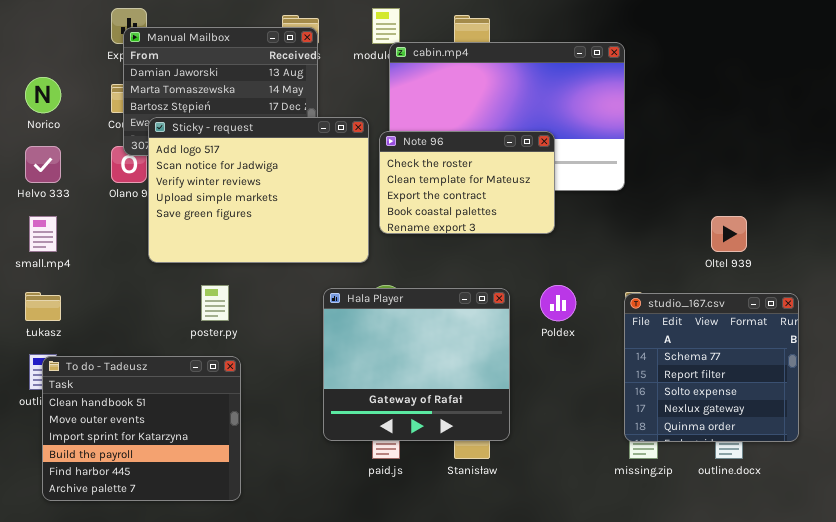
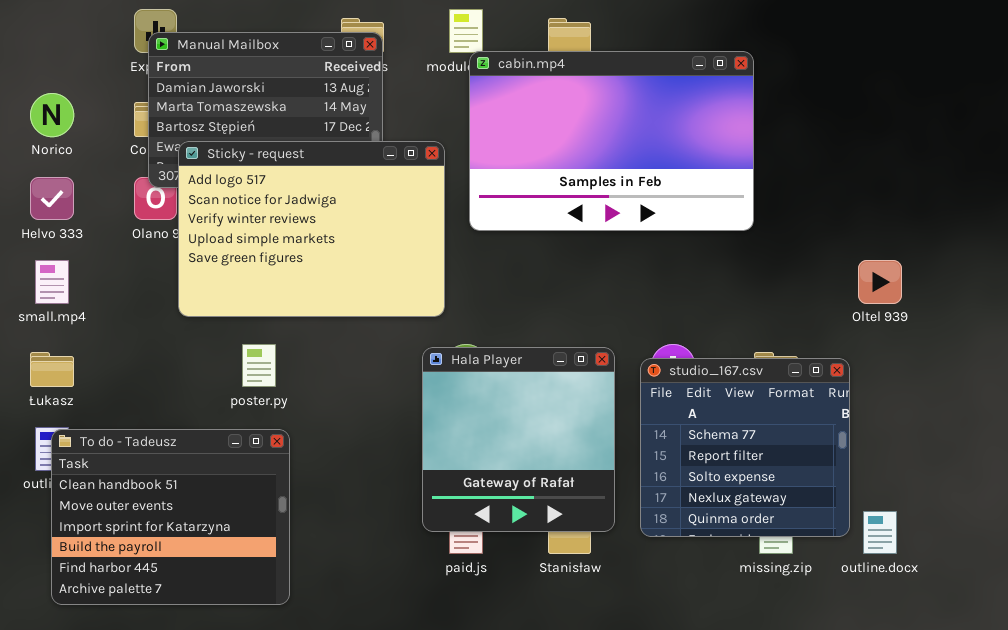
Note 96: [379,131,555,234] -> none, closed
Hala Player: [323,288,510,441] -> [422,347,615,532], resized
studio_167.csv: [624,293,799,442] -> [640,358,850,537], moved

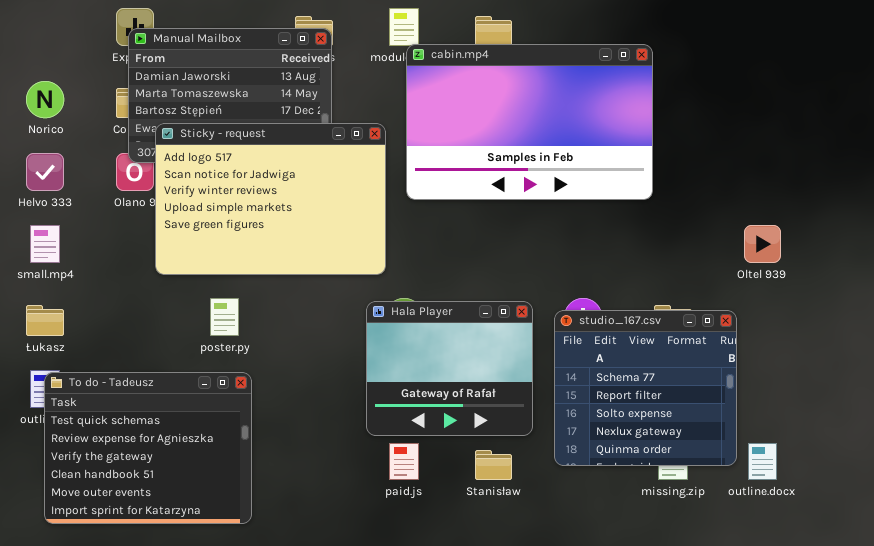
Hala Player: [422,347,615,532] -> [366,301,533,436], resized
To do - Tadeusz: [51,429,290,605] -> [44,372,252,524], scrolled up 3 rows

